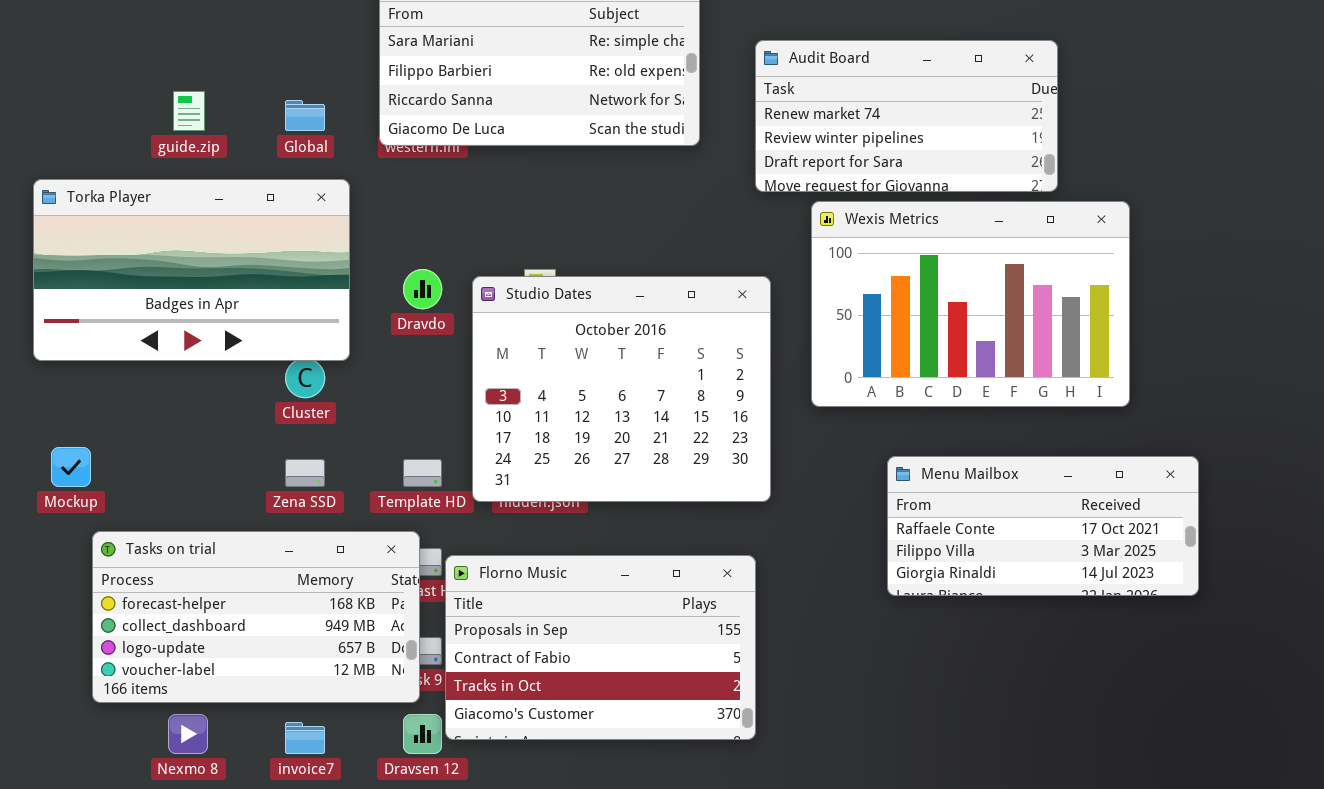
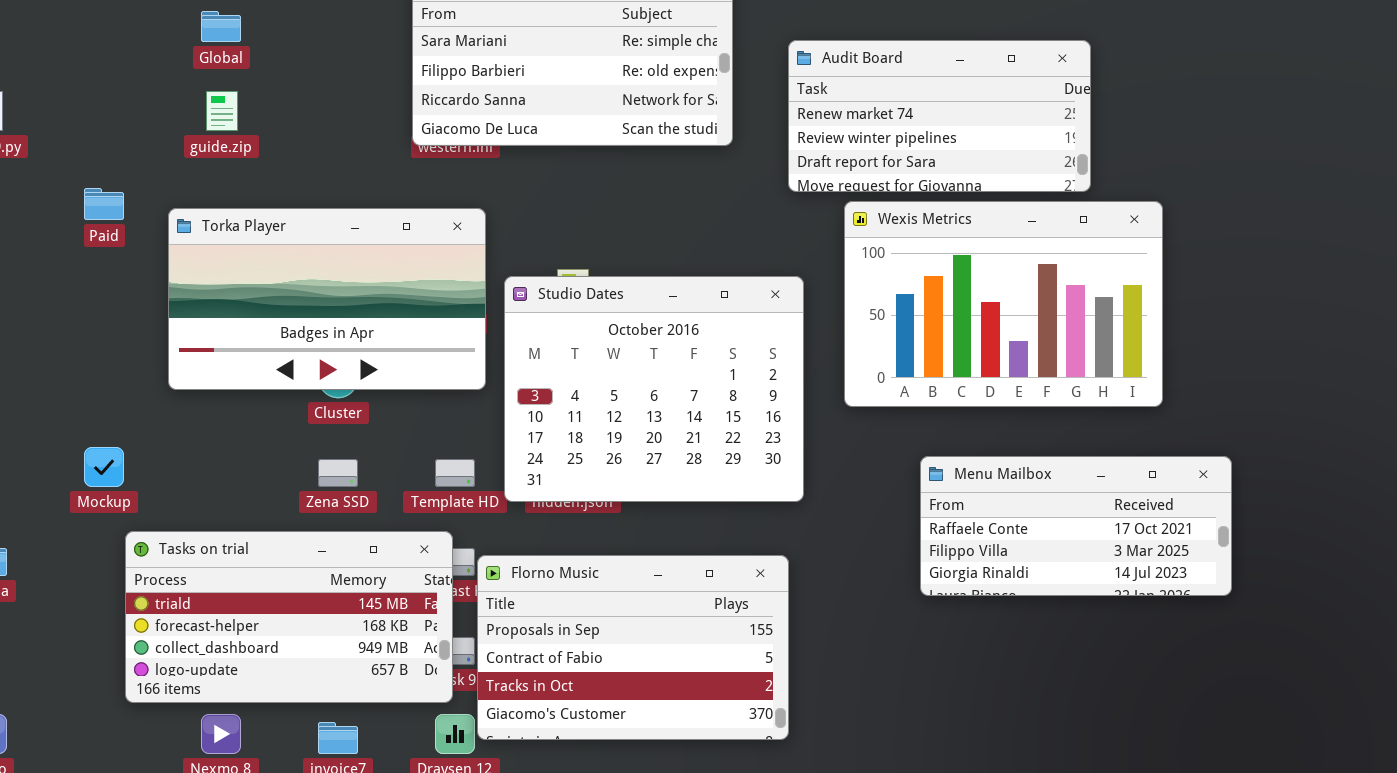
Global: [285,100,325,131] -> [201,11,241,42], moved
Torka Player: [33,179,350,361] -> [168,208,486,390], moved
Tasks on trial: [92,531,420,703] -> [125,531,453,703], scrolled up 1 row

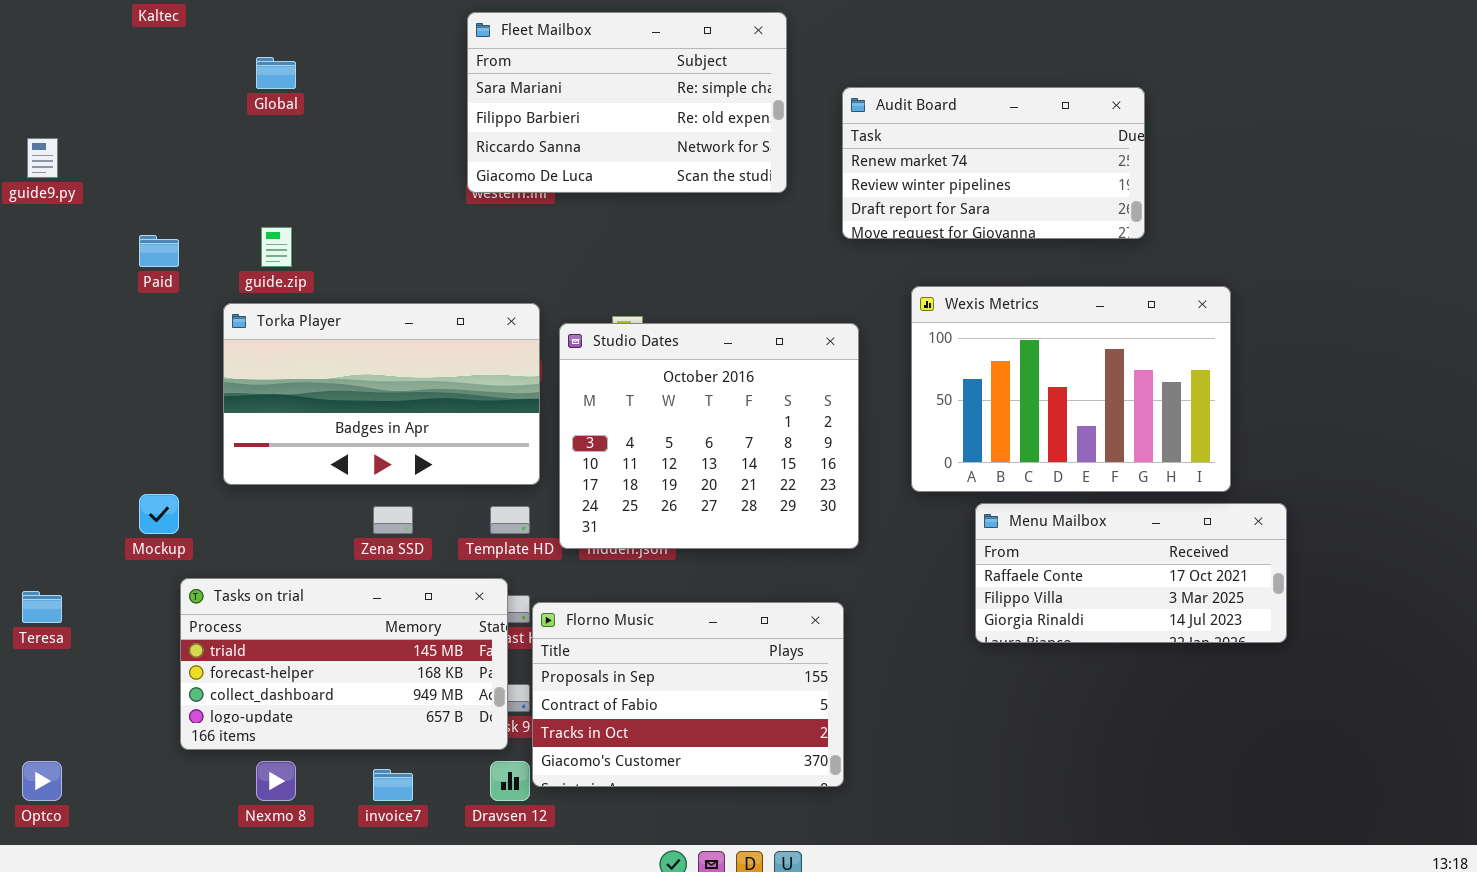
guide.zip: [206,91,238,131] -> [261,227,292,267], moved
Wexis Metrics: [844,201,1163,407] -> [911,286,1231,492], moved
Torka Player: [168,208,486,390] -> [223,303,540,485], moved

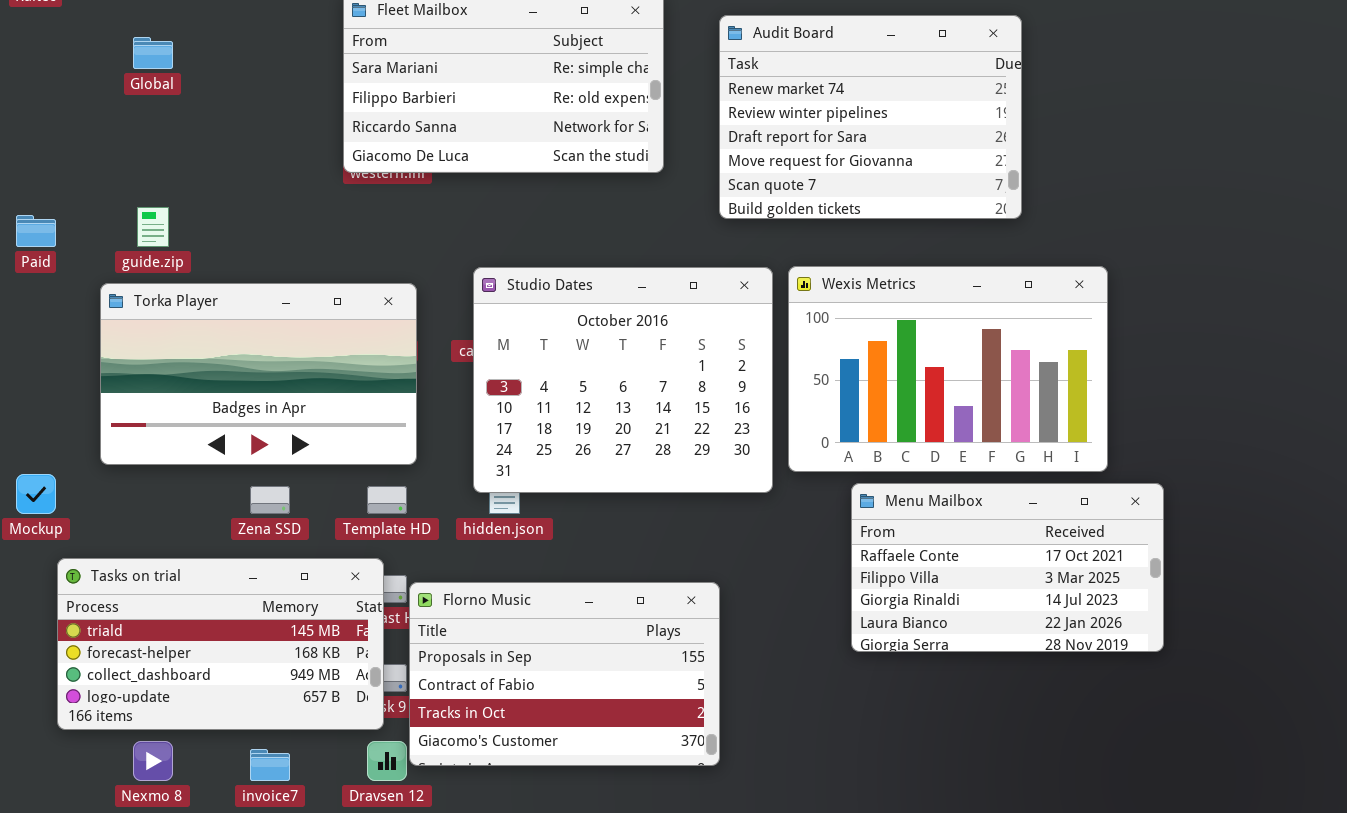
Audit Board: [842,87,1145,239] -> [719,15,1022,219], resized
Studio Dates: [559,323,859,549] -> [473,267,773,493], moved
Menu Mailbox: [975,503,1287,643] -> [851,483,1164,652], resized

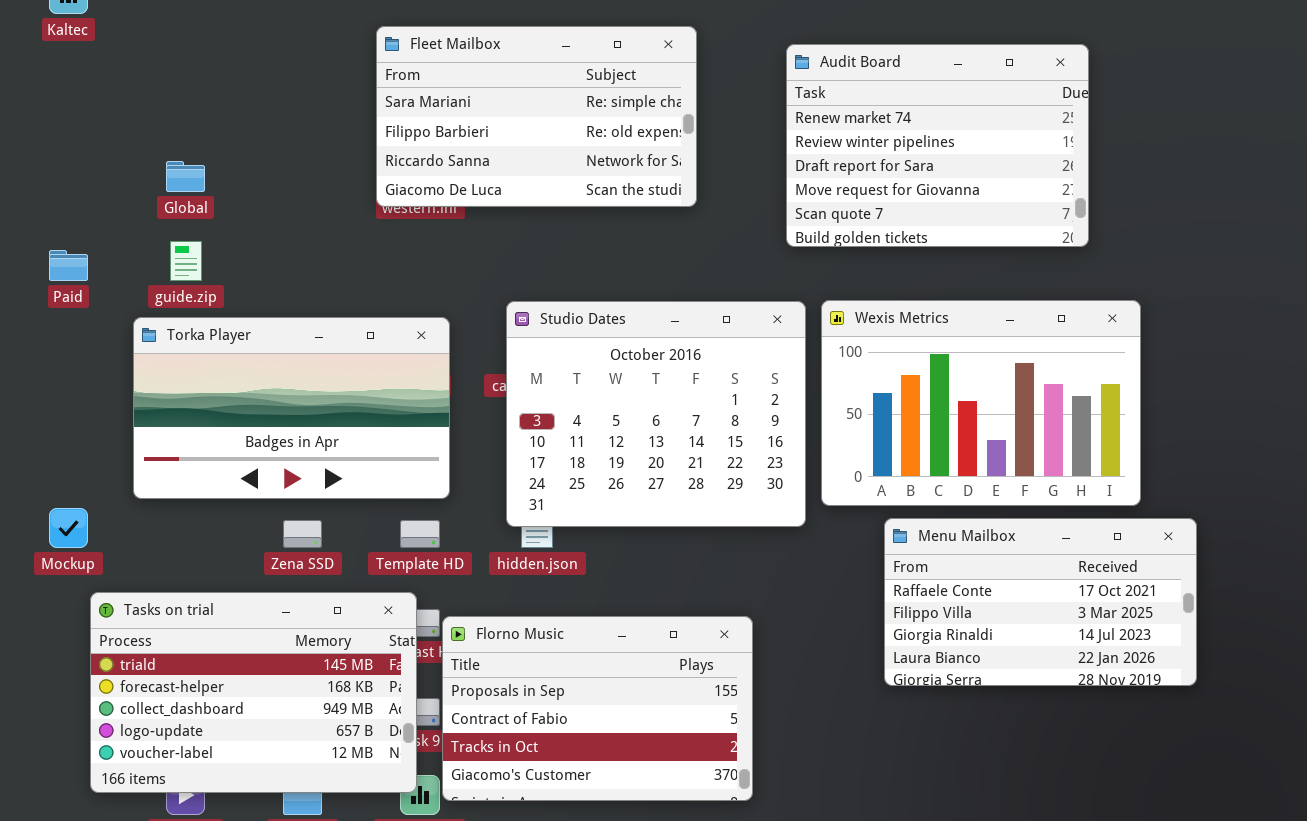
Audit Board: [719,15,1022,219] -> [786,44,1089,247], moved
Global: [133,37,173,69] -> [166,161,205,192], moved
Tasks on trial: [57,558,384,730] -> [90,592,417,793], resized

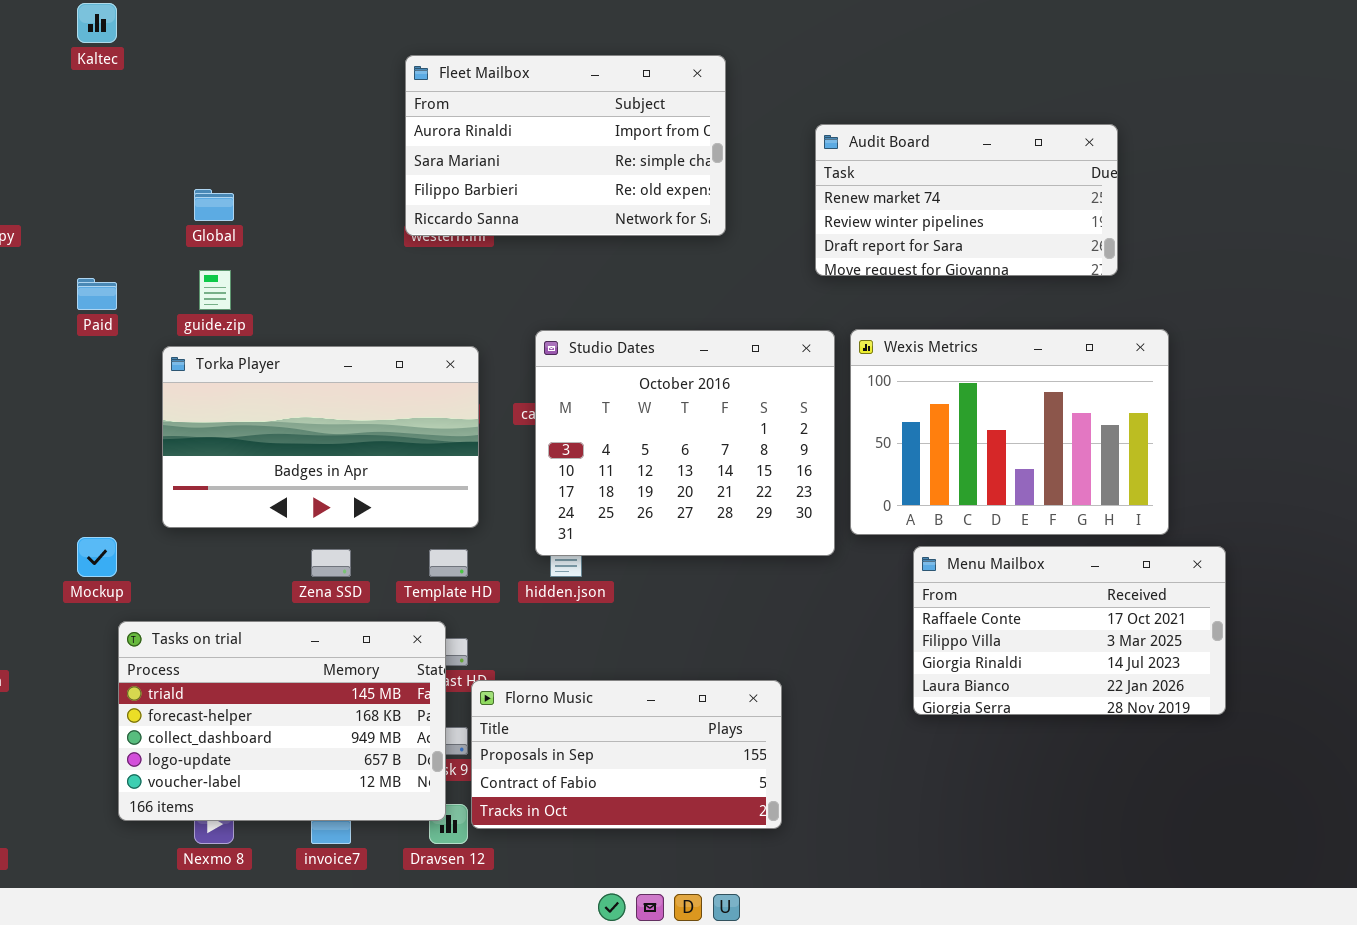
Fleet Mailbox: [376,26,697,207] -> [405,55,726,236], scrolled up 1 row
Audit Board: [786,44,1089,247] -> [815,124,1118,276], resized
Florno Music: [442,616,753,801] -> [471,680,782,829], resized

